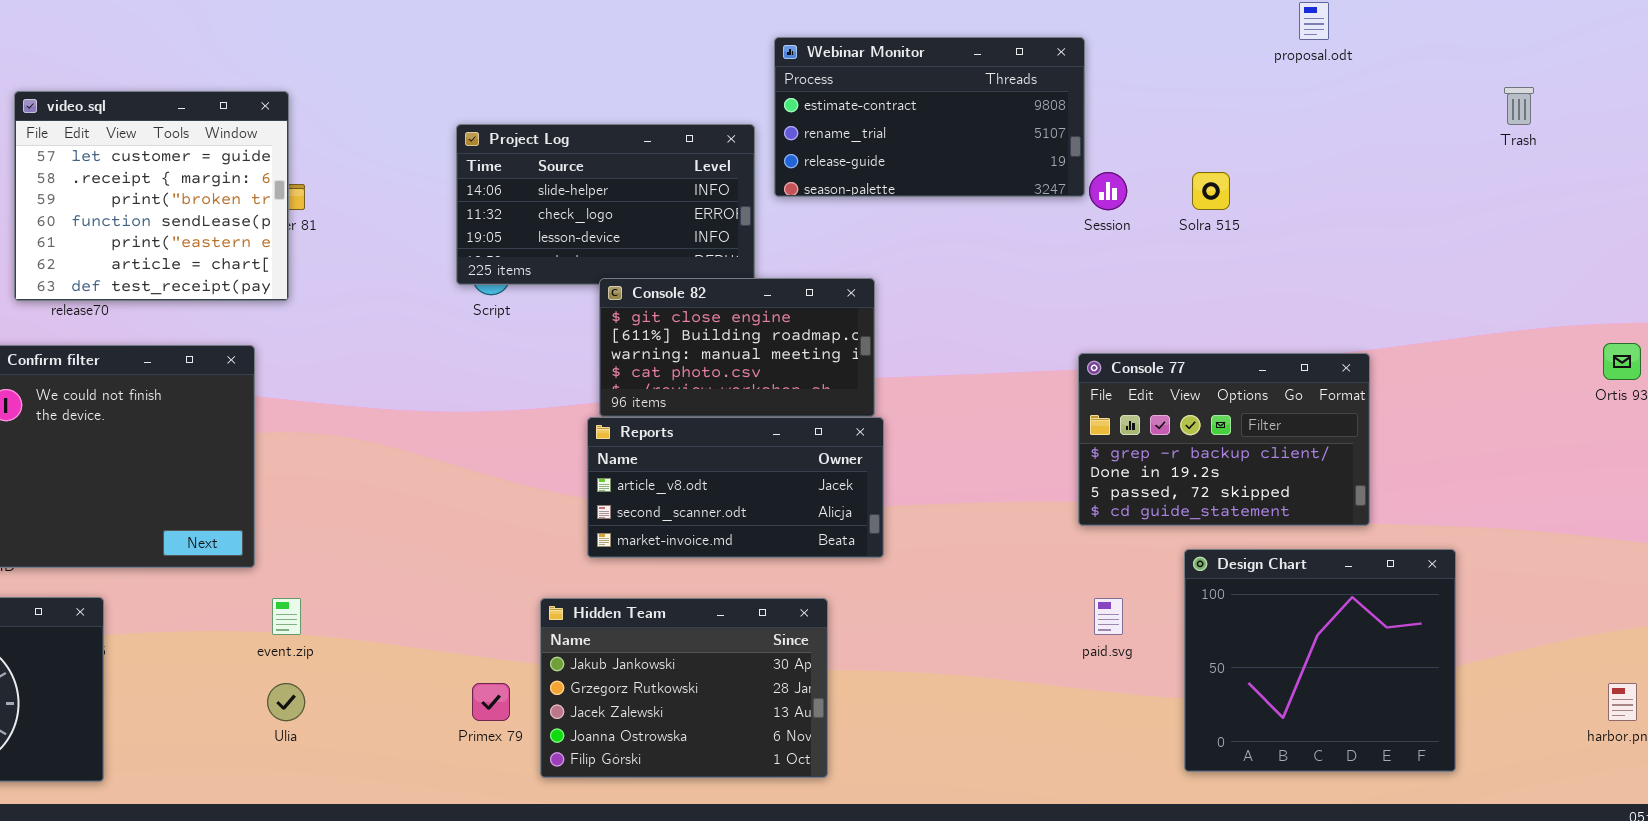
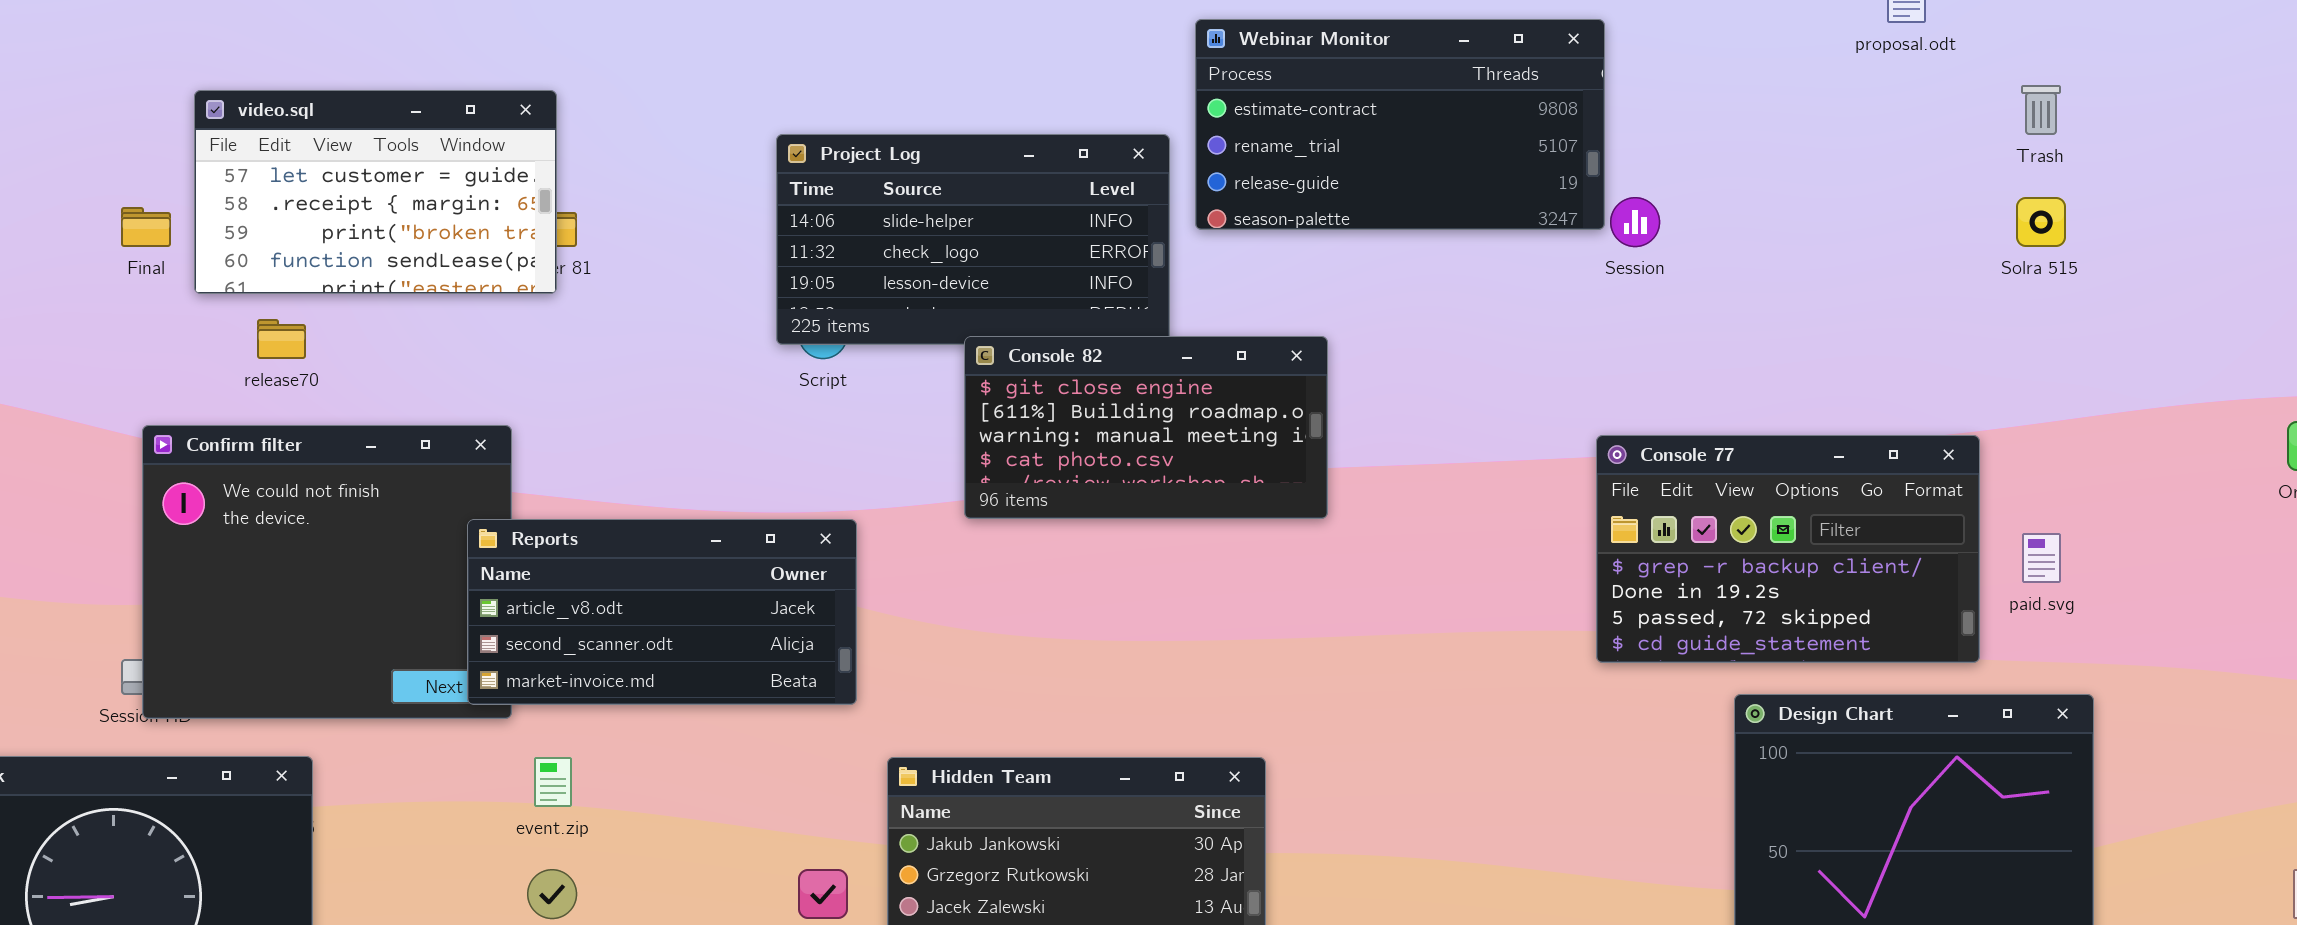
Trash: [1504,87,1534,125] -> [2021,85,2061,135], moved
video.sql: [14,91,289,301] -> [194,90,557,294], resized
Solra 515: [1192,172,1230,210] -> [2016,197,2066,247], moved
Reports: [587,417,884,558] -> [467,519,857,705], moved
paid.svg: [1094,598,1123,635] -> [2022,533,2061,583], moved

